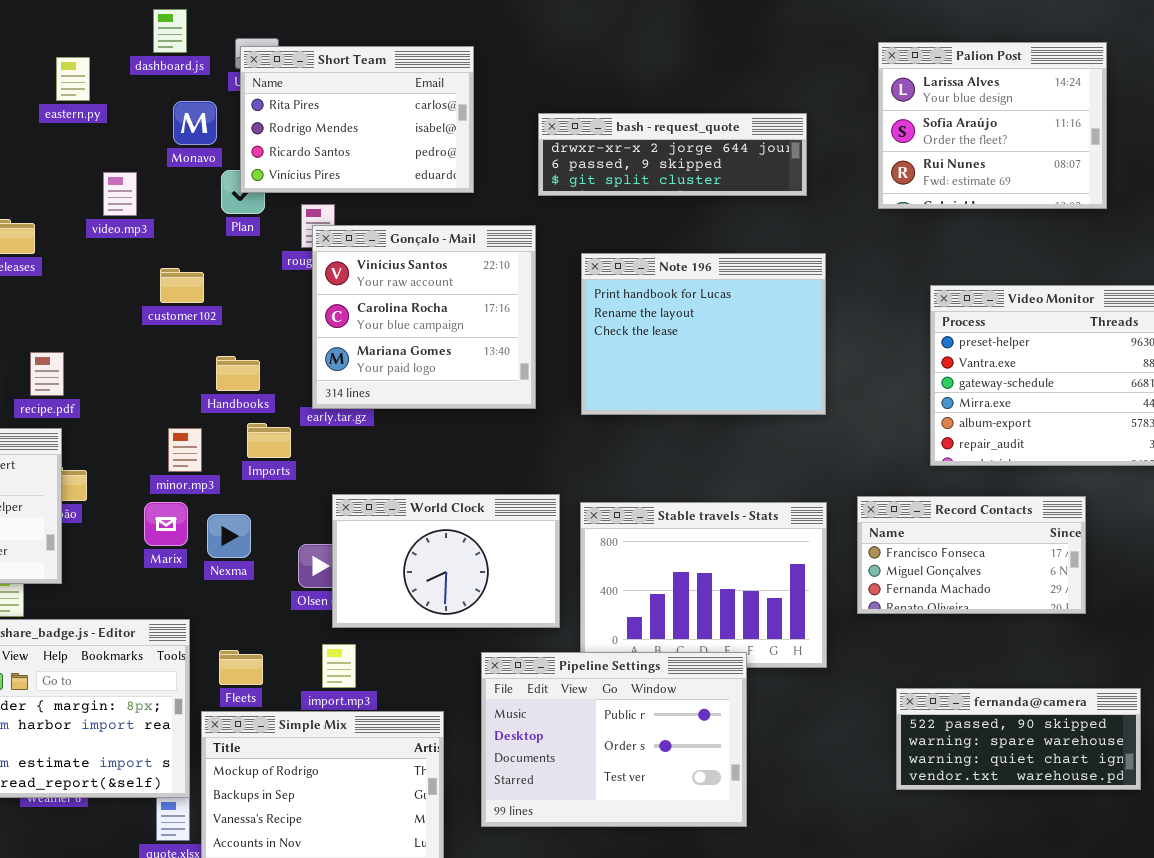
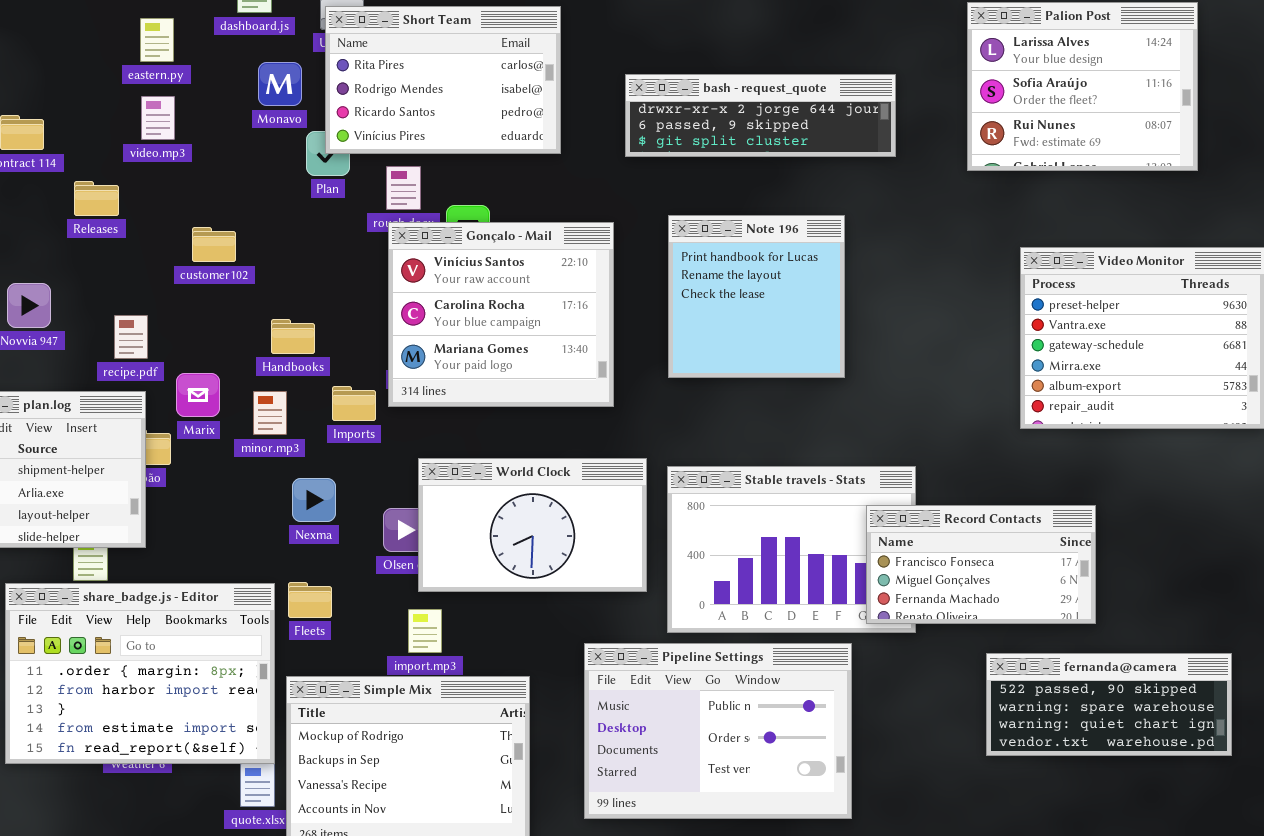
video.mp3: [103,172,137,216] -> [141,96,175,140], moved
Gonçalo - Mail: [312,225,536,409] -> [388,222,614,407], moved
Note 196: [581,253,826,415] -> [668,215,845,378], resized
customer102: [160,268,204,303] -> [192,227,236,262], moved
Handbooks: [216,356,260,391] -> [271,319,315,354], moved
Record Contacts: [857,496,1086,614] -> [866,505,1096,624], moved
Marix: [144,502,188,546] -> [176,373,220,417], moved
Fleets: [219,650,263,685] -> [288,582,332,618], moved
Pipeline Settings: [481,652,747,827] -> [584,643,852,819], moved

